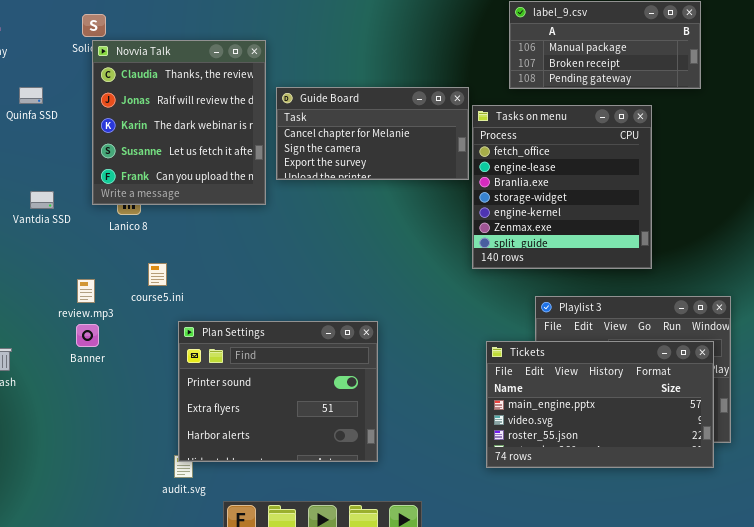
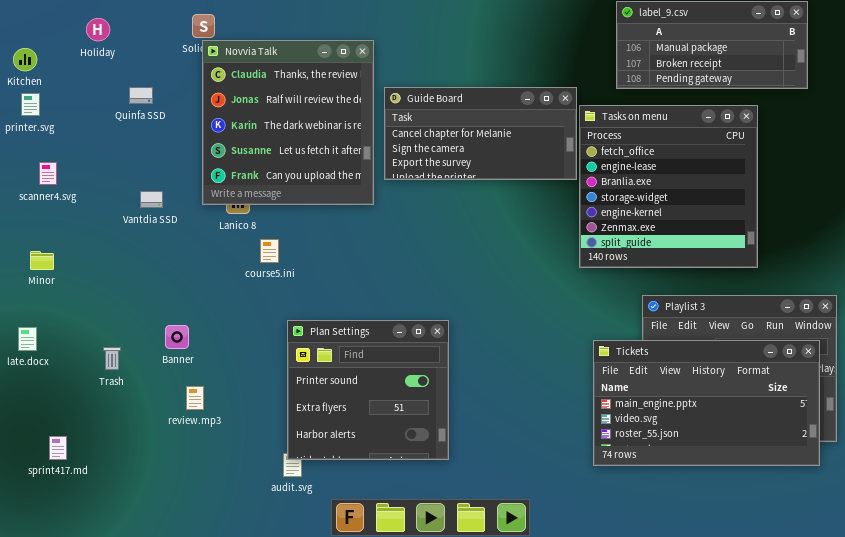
course5.ini: [148,263,167,286] -> [260,239,279,263], moved
review.mp3: [77,279,95,303] -> [186,386,204,410], moved
Plan Settings: [178,321,378,462] -> [287,320,449,460], resized
Banner: [76,324,99,347] -> [165,325,189,349], moved

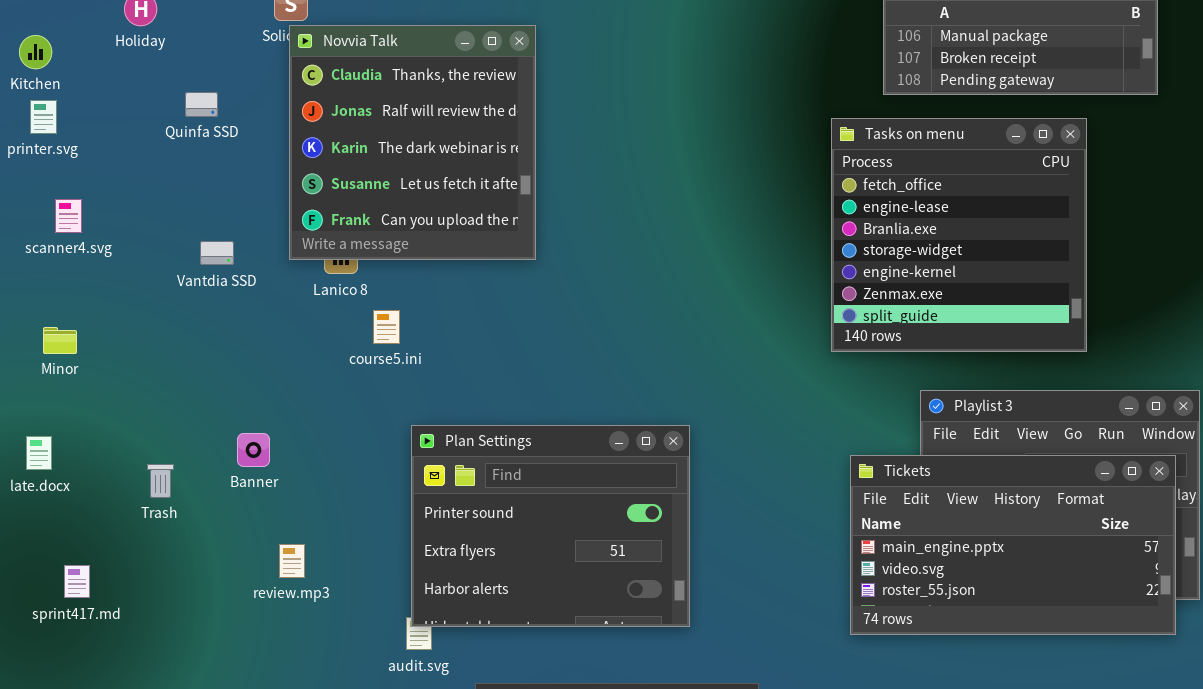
Guide Board: [384,87,577,180] -> none, closed
Plan Settings: [287,320,449,460] -> [411,425,690,627], resized
review.mp3: [186,386,204,410] -> [279,544,305,578], moved
sprint417.md: [49,436,67,460] -> [64,565,90,598], moved

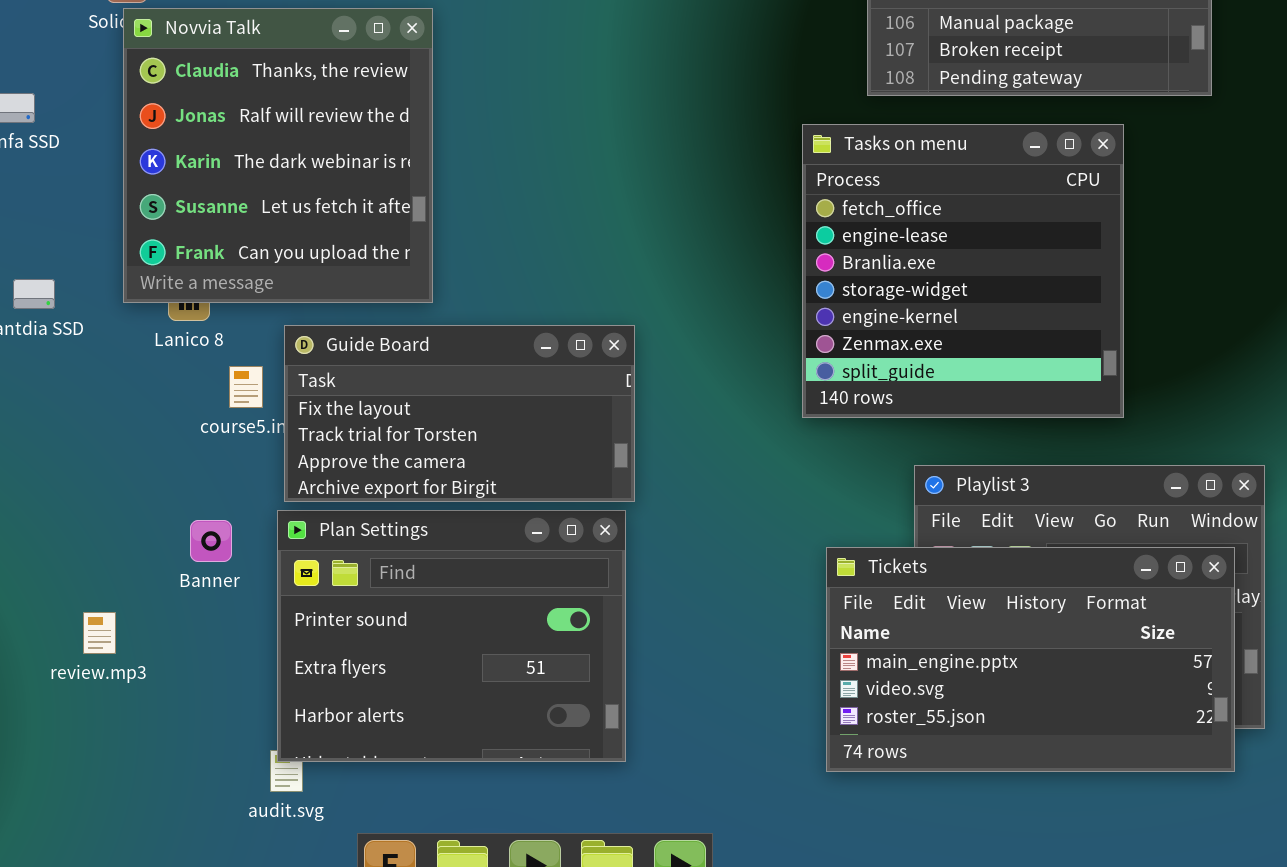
Guide Board: none -> [284,325,635,502], opened
Banner: [237,433,270,467] -> [190,520,232,562], moved
review.mp3: [279,544,305,578] -> [83,612,116,654], moved

